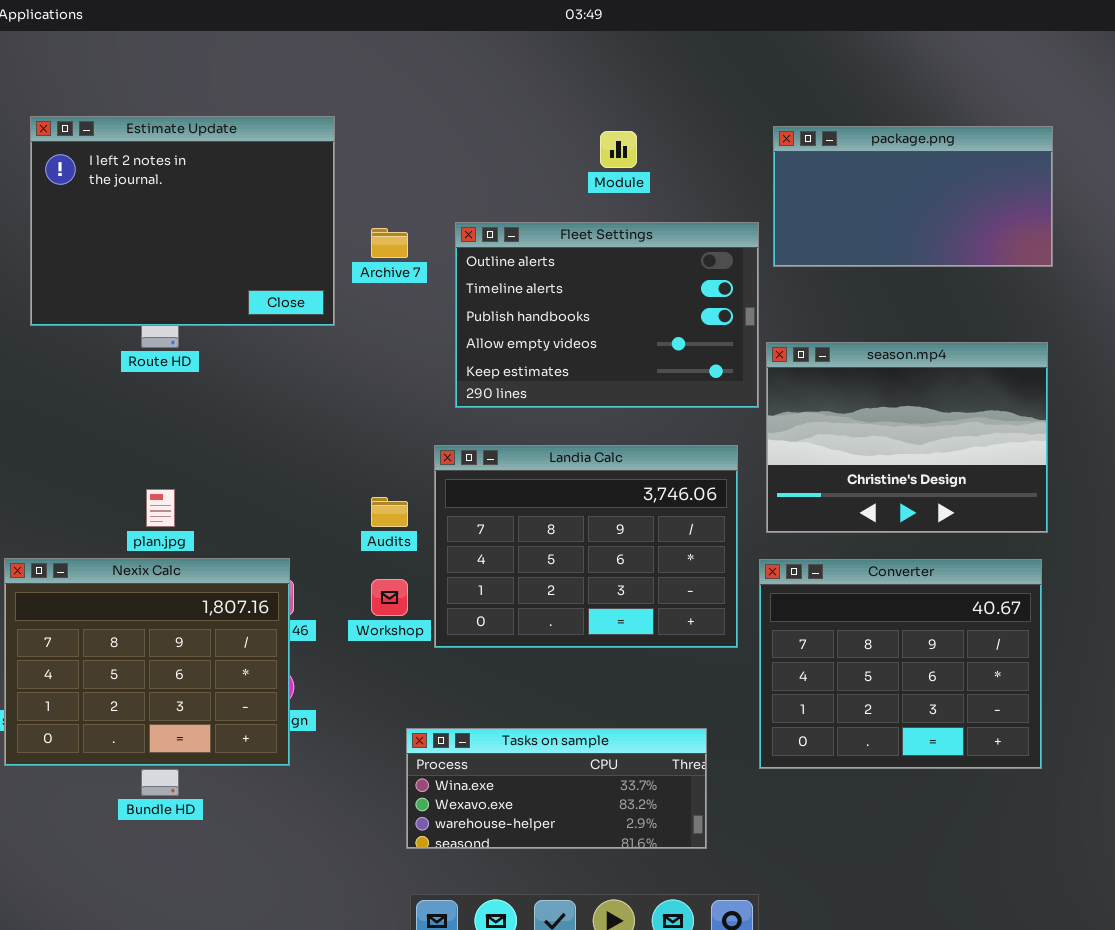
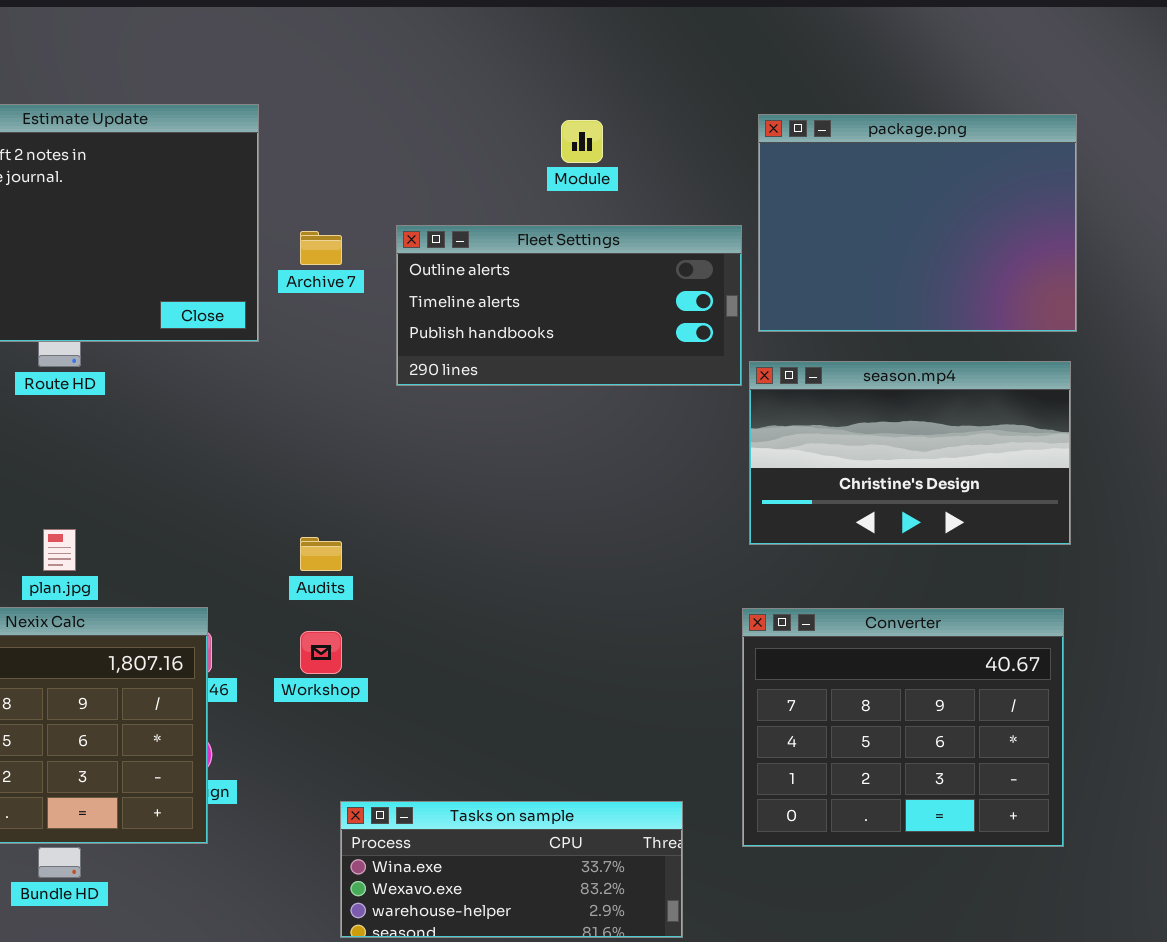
package.png: [773,126,1053,267] -> [758,114,1077,332], resized
Fleet Settings: [455,222,759,408] -> [396,225,742,386], resized
season.mp4: [766,342,1048,533] -> [749,361,1071,545], resized
Landia Calc: [434,445,738,648] -> none, closed

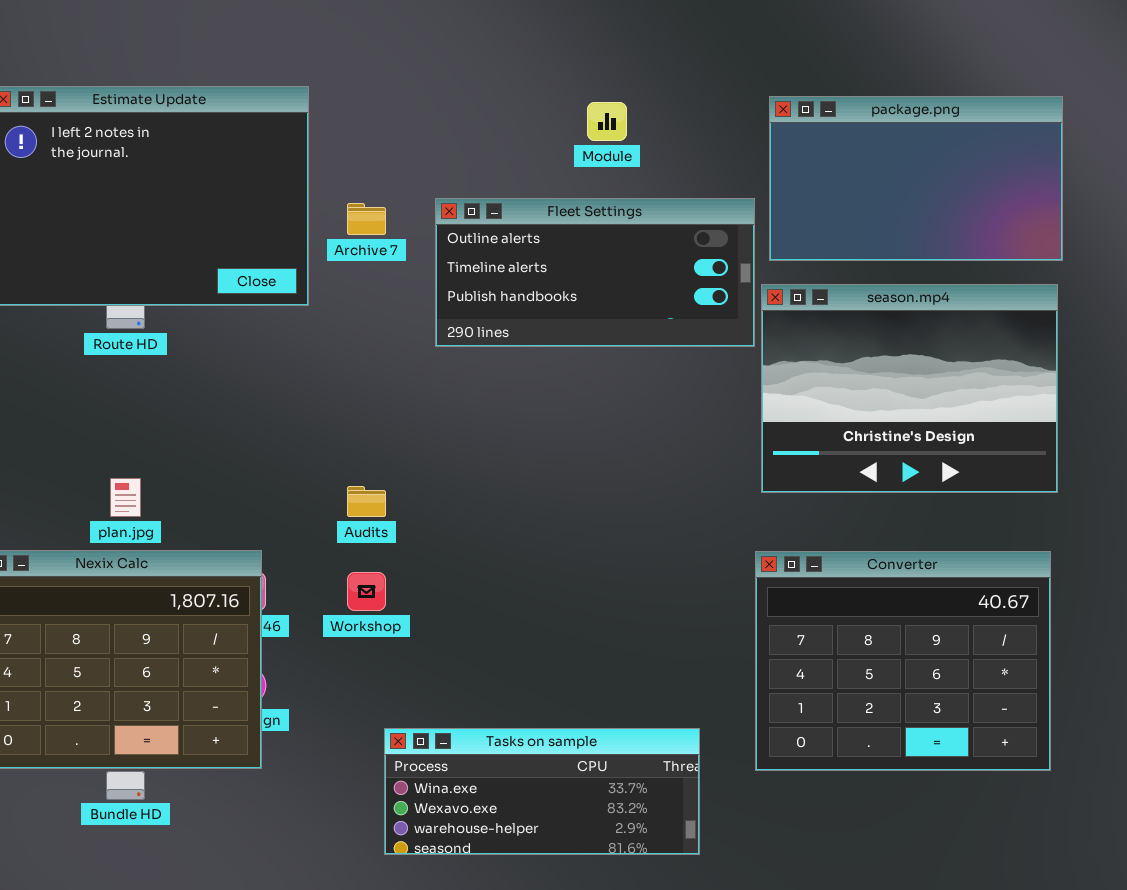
package.png: [758,114,1077,332] -> [769,96,1063,261], resized
season.mp4: [749,361,1071,545] -> [761,284,1058,493], resized

